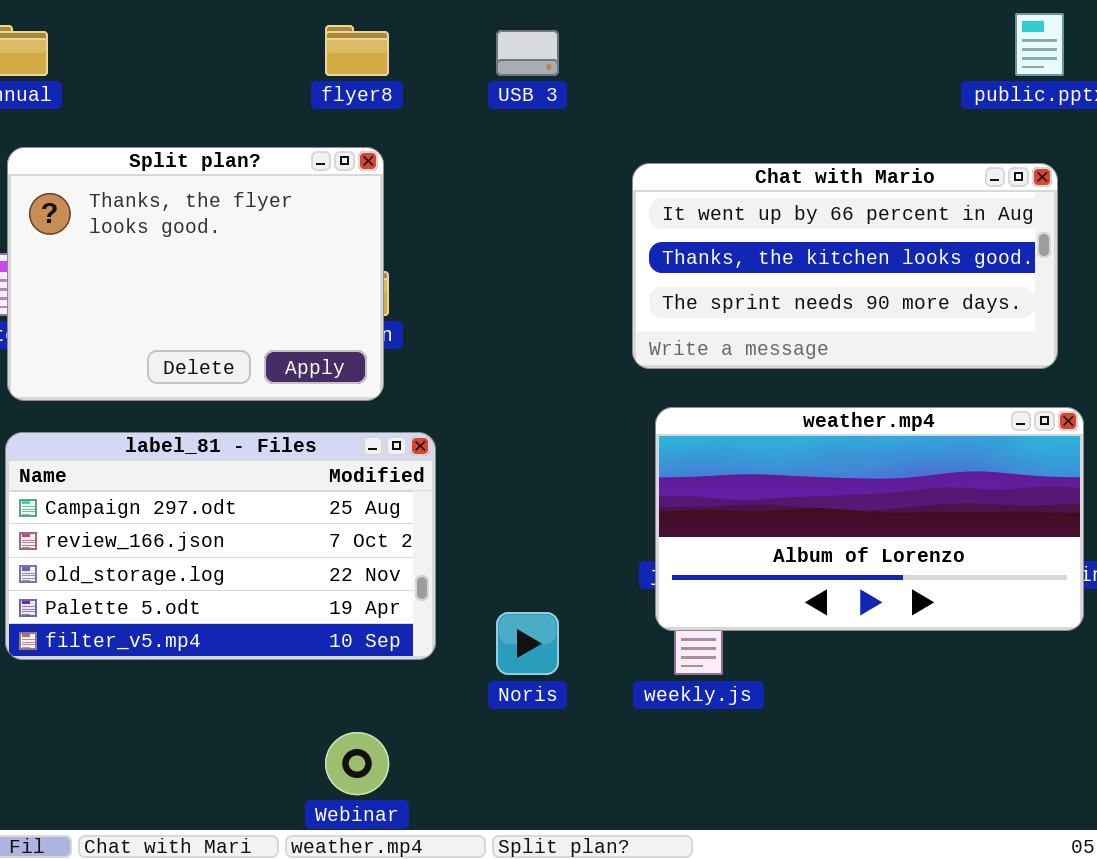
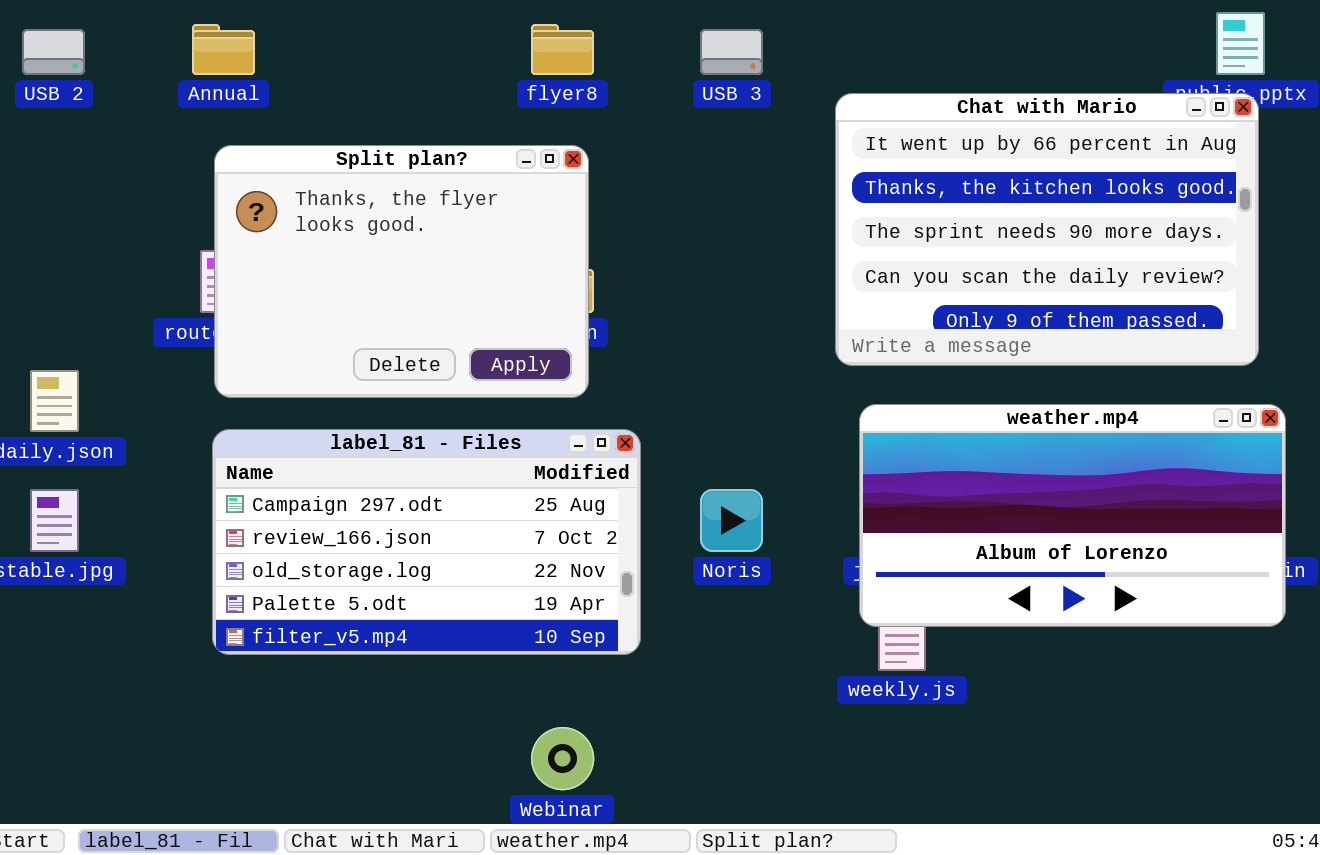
Chat with Mario: [632,163,1058,369] -> [835,93,1259,366], resized
Noris: [496,612,559,675] -> [700,489,763,552], moved

